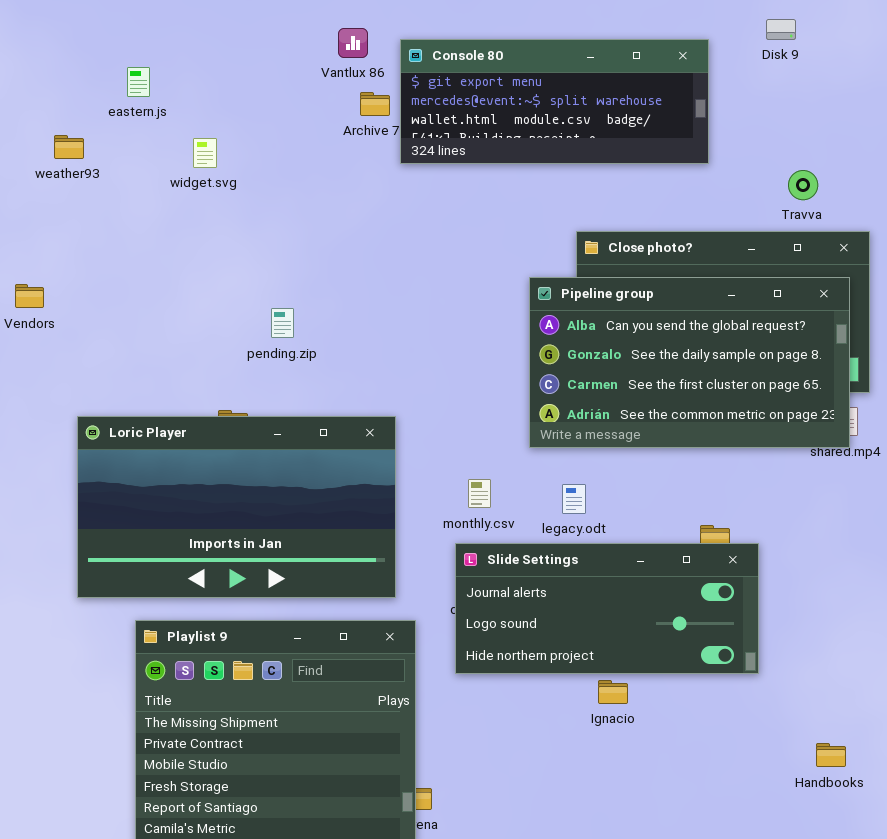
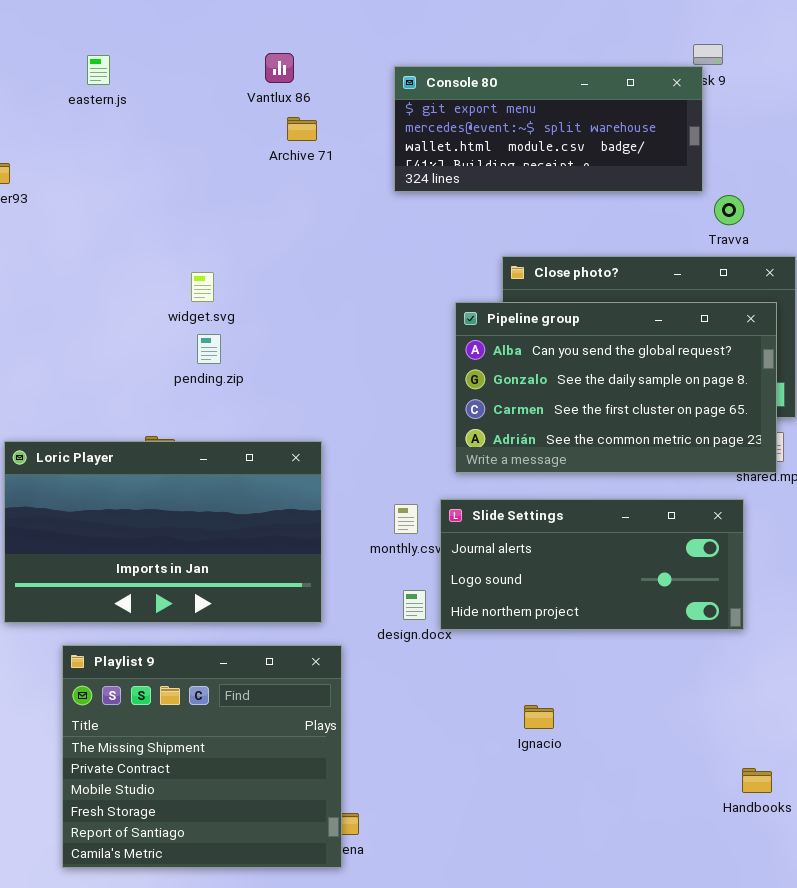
Console 80: [400,39,709,164] -> [394,66,703,192], moved
eastern.js: [127,67,150,97] -> [87,55,110,85], moved
widget.svg: [193,138,217,168] -> [191,272,214,302], moved
Slide Settings: [455,543,759,674] -> [440,499,744,630], moved

